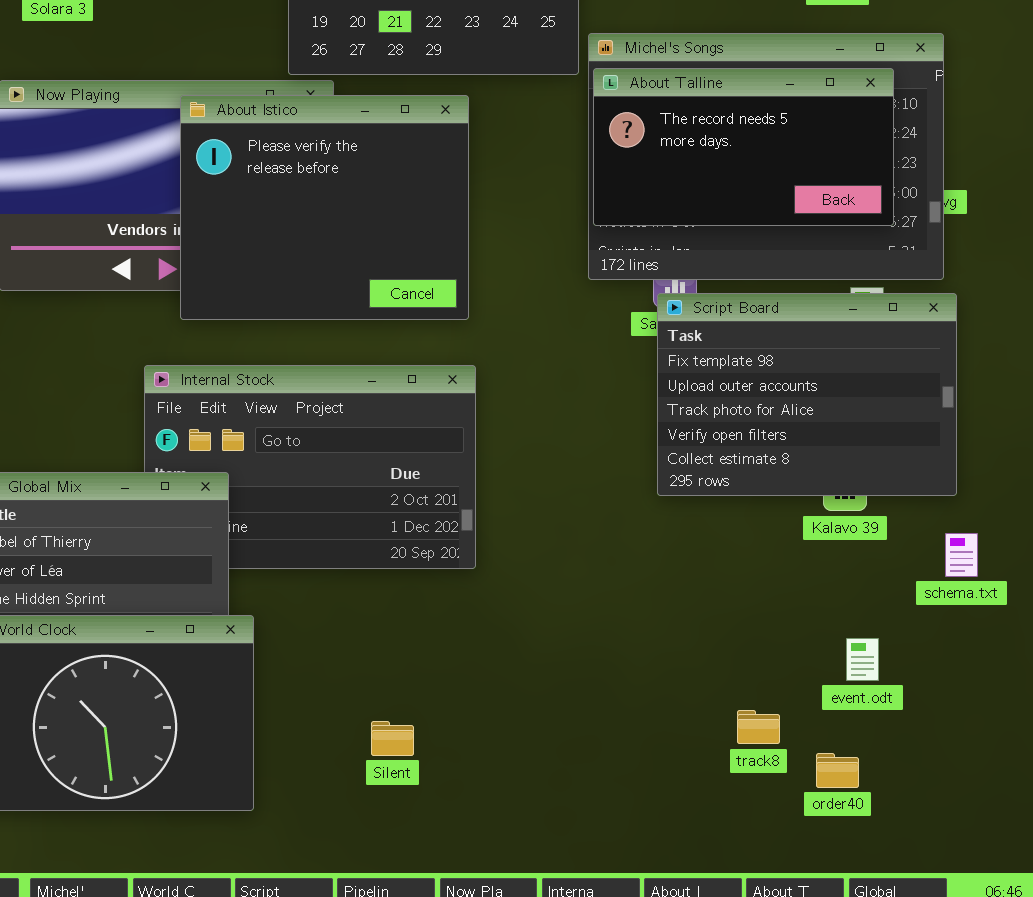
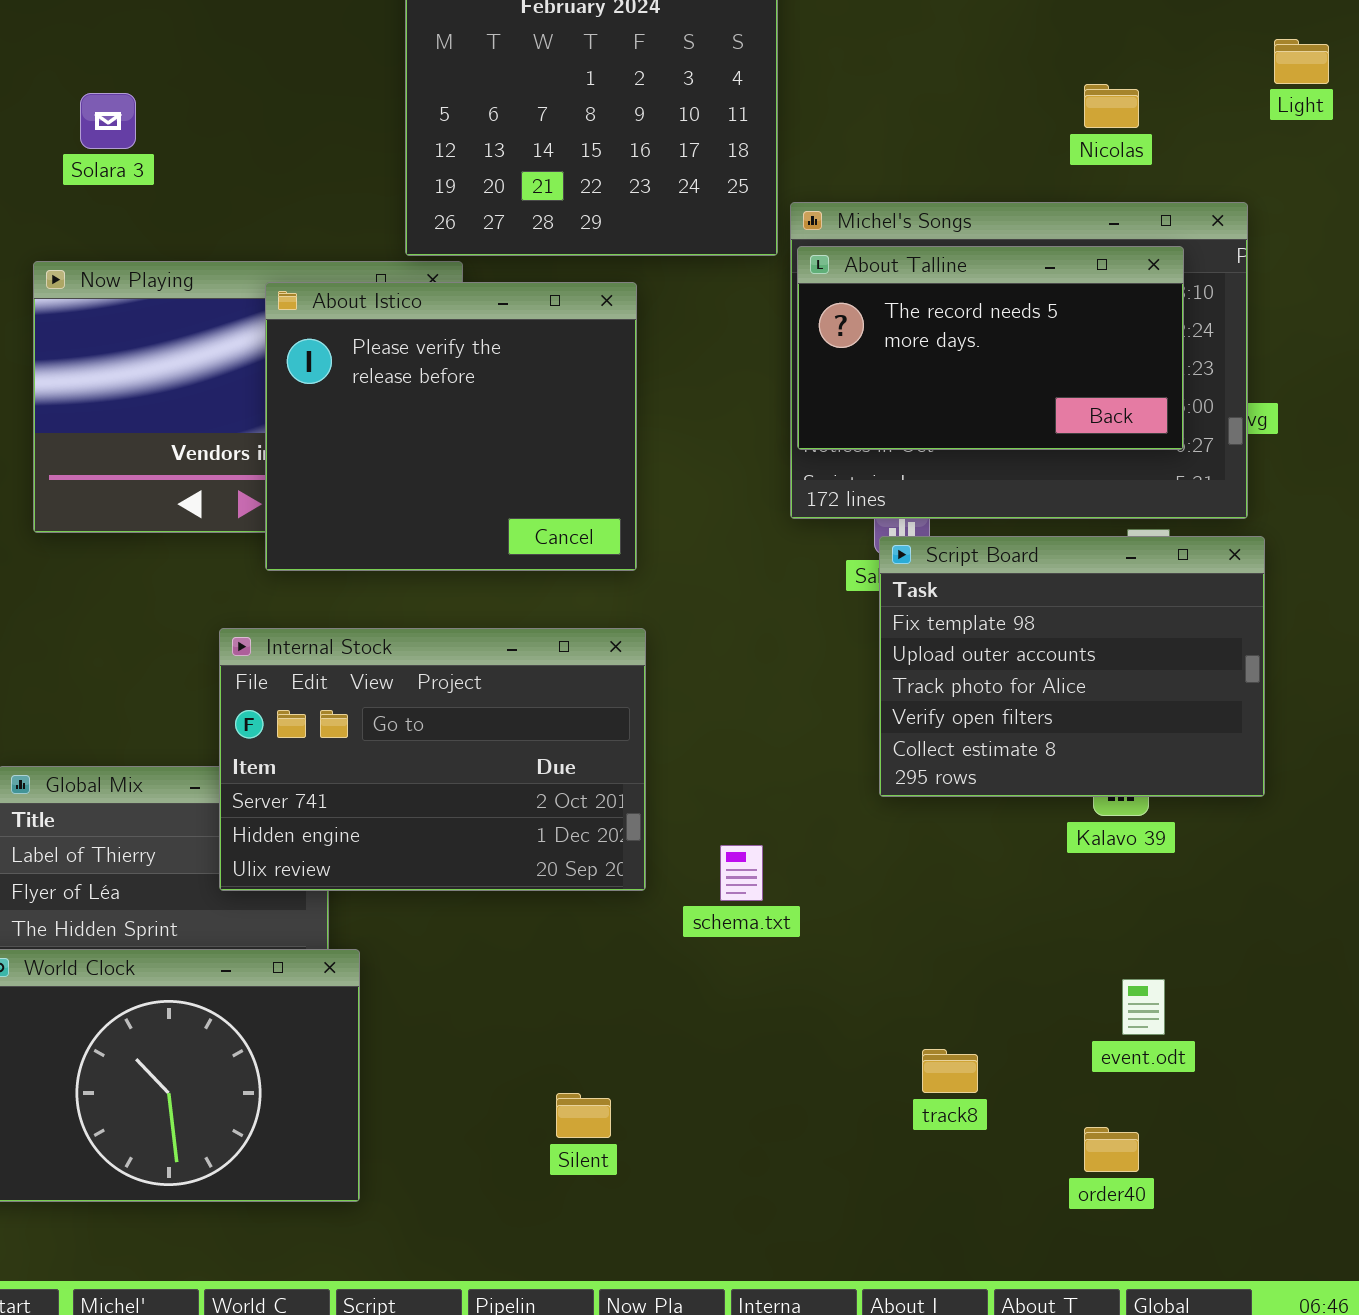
Internal Stock: [144,365,476,569] -> [219,628,646,891], raised
schema.txt: [945,533,978,577] -> [720,845,763,901], moved
track8: [737,710,780,744] -> [922,1049,978,1093], moved
Silent: [371,721,414,756] -> [556,1093,611,1138], moved

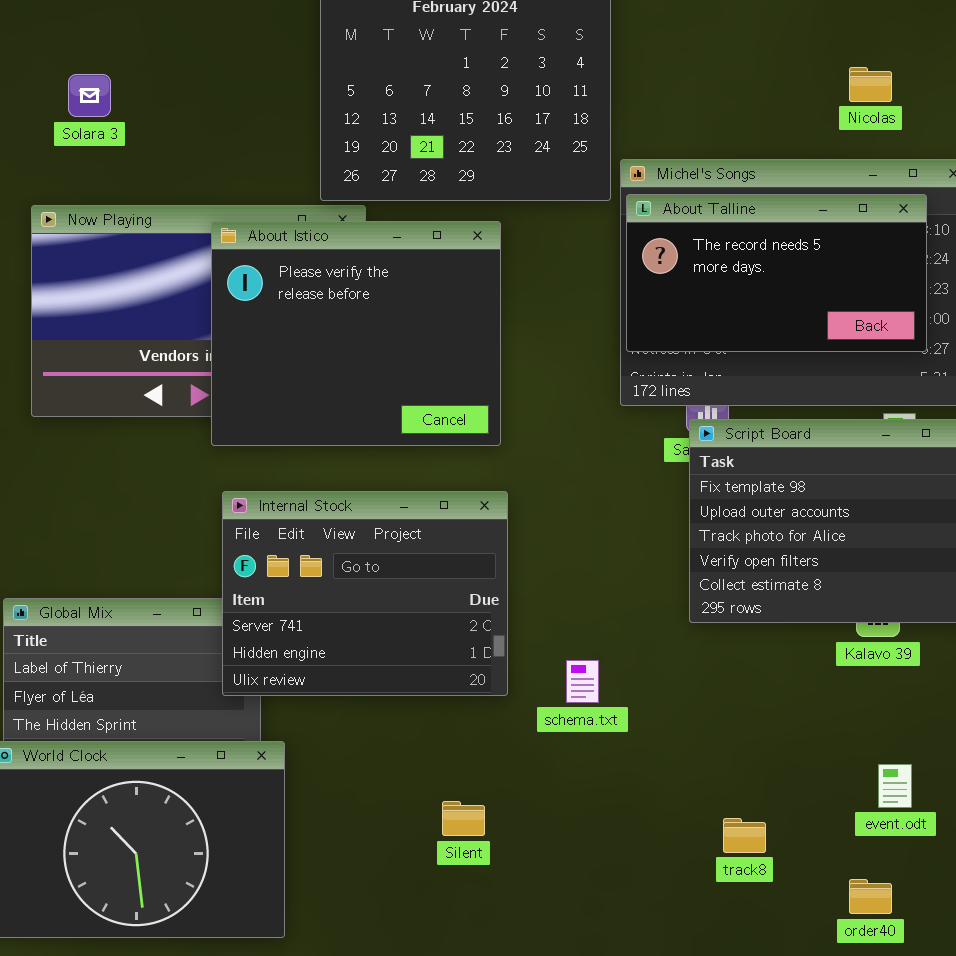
Internal Stock: [219,628,646,891] -> [222,491,508,696], resized
Silent: [556,1093,611,1138] -> [442,801,485,836], moved

